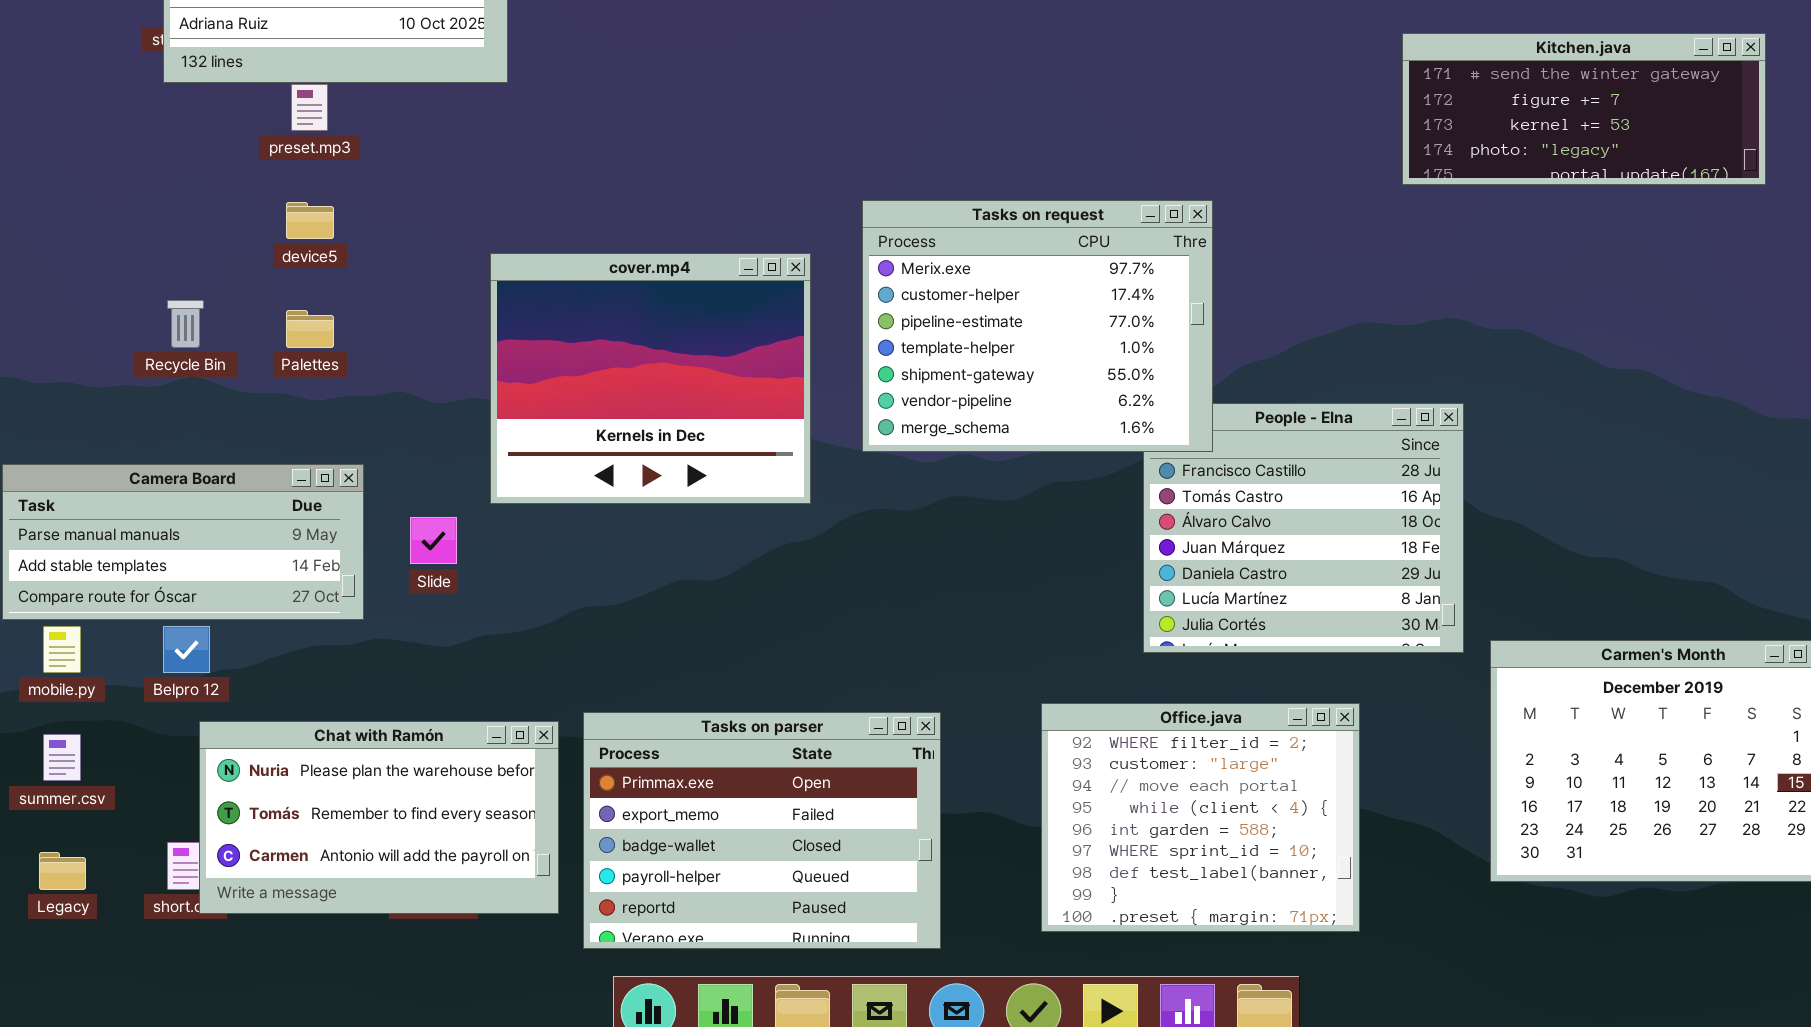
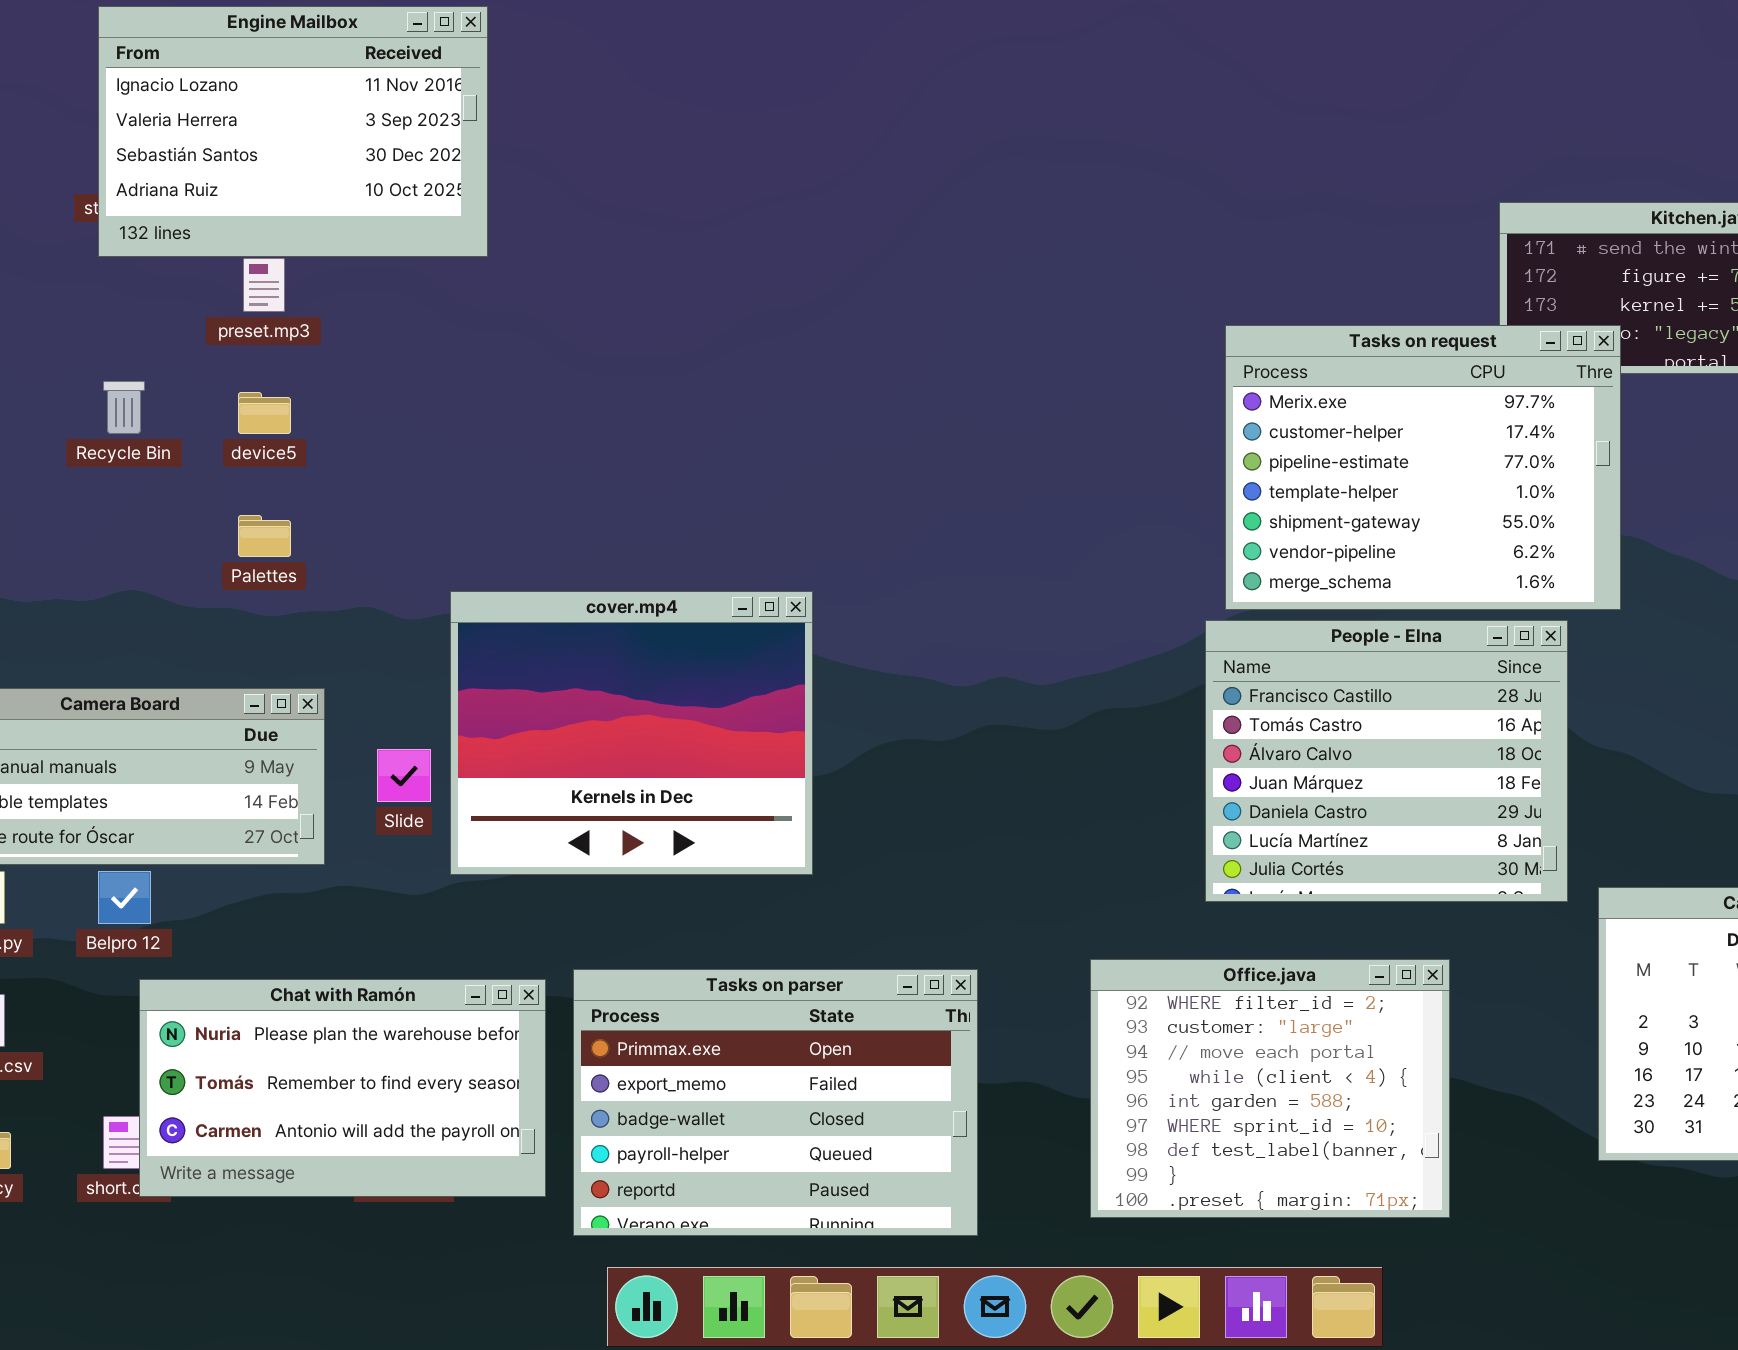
Tasks on request: [862,200,1213,452] -> [1225,325,1621,610], moved
cover.mp4: [490,253,811,504] -> [450,591,813,875], moved
Recycle Bin: [167,300,204,348] -> [103,381,145,434], moved

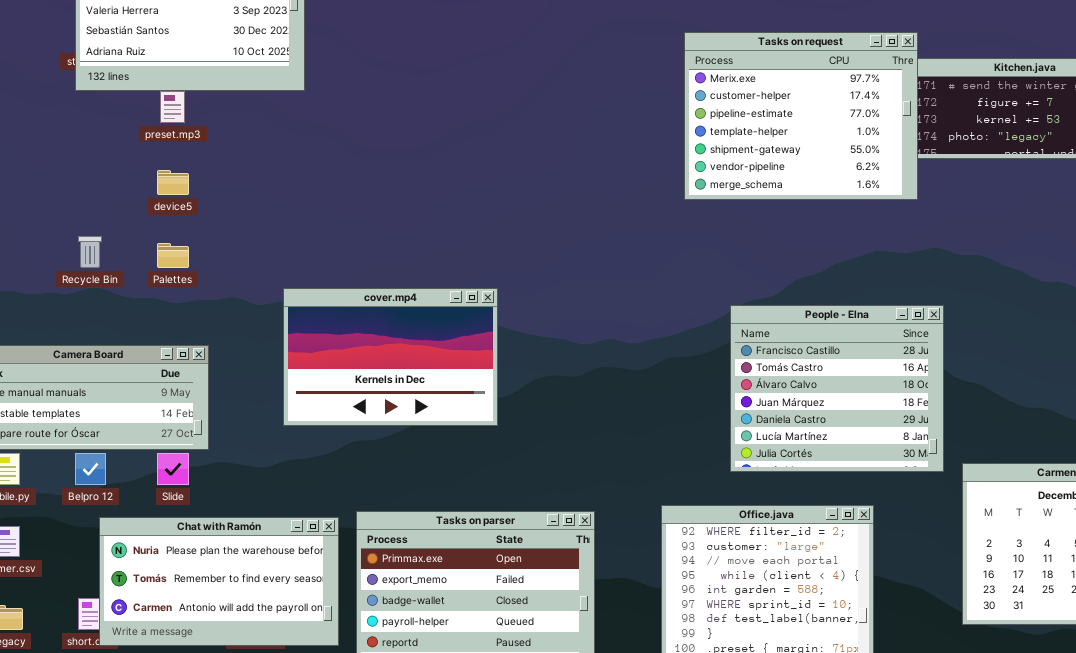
Tasks on request: [1225,325,1621,610] -> [684,32,918,200], moved
Recycle Bin: [103,381,145,434] -> [78,236,102,268], moved
cover.mp4: [450,591,813,875] -> [283,288,498,426], resized
Slide: [377,749,431,802] -> [157,453,189,485], moved

